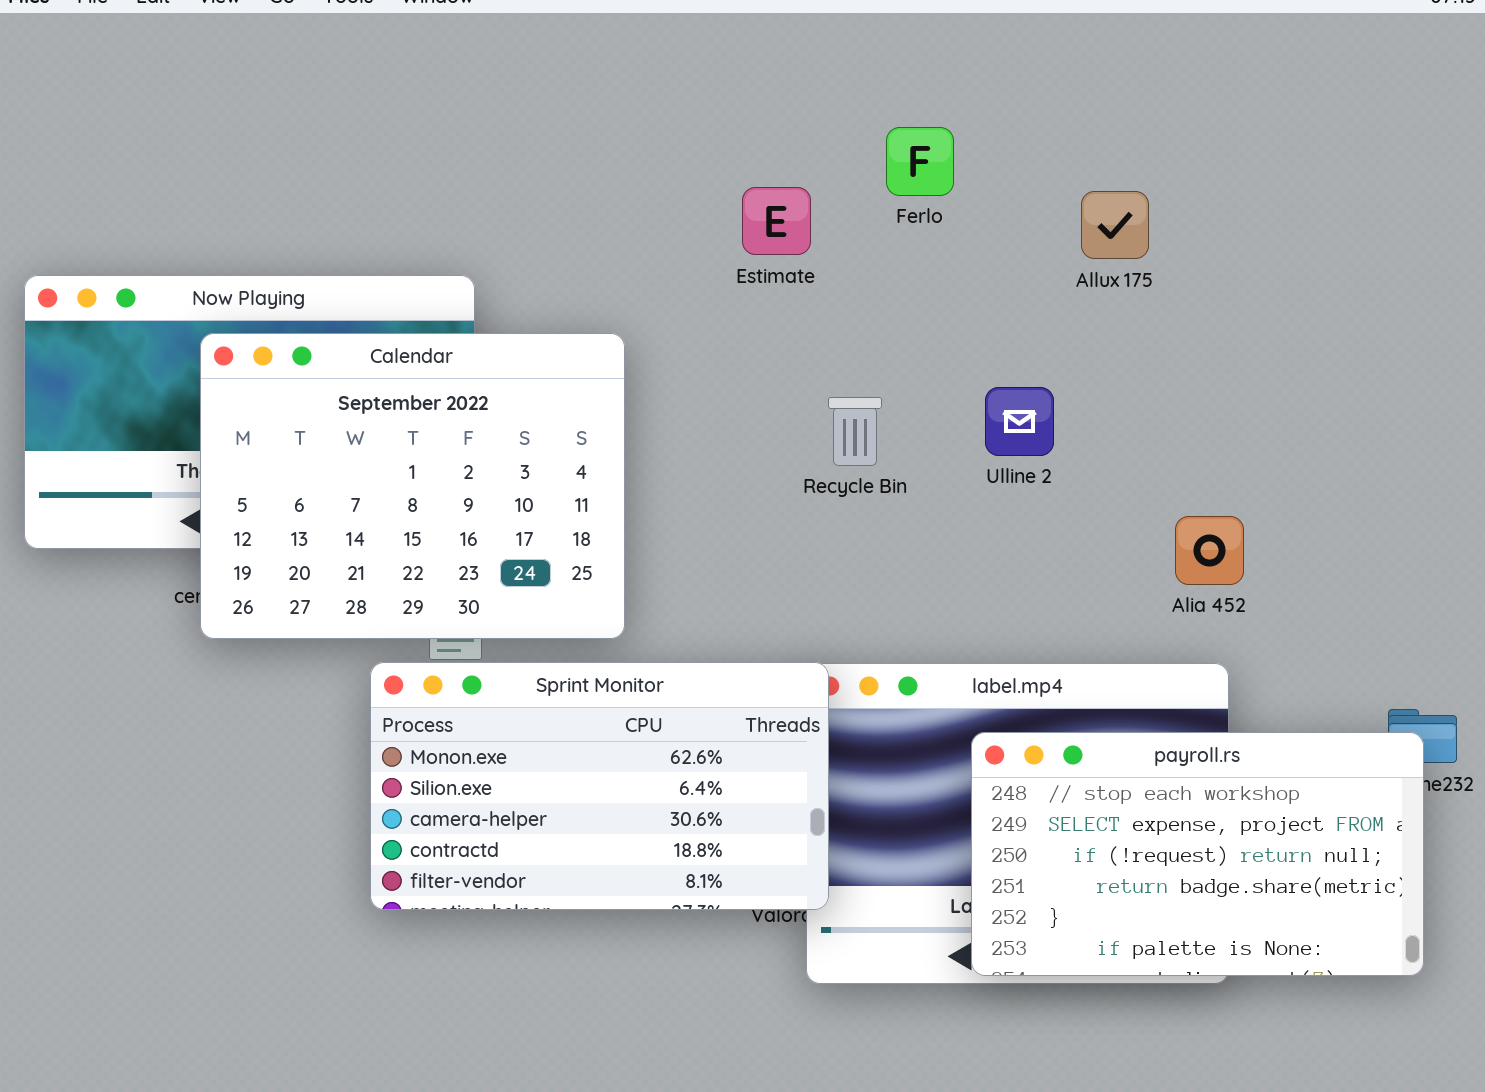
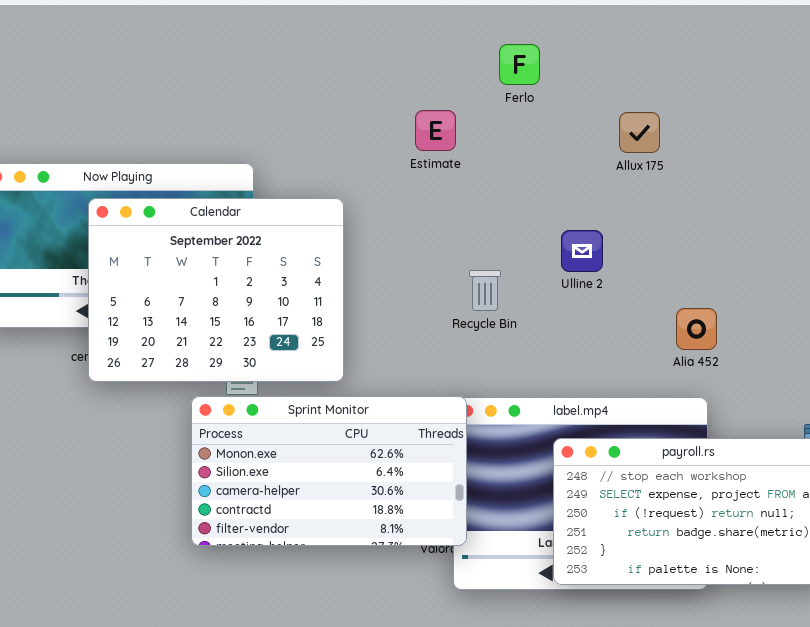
Ferlo: [886,127,954,196] -> [499,44,540,85], moved
Recycle Bin: [828,397,882,466] -> [469,270,501,311], moved

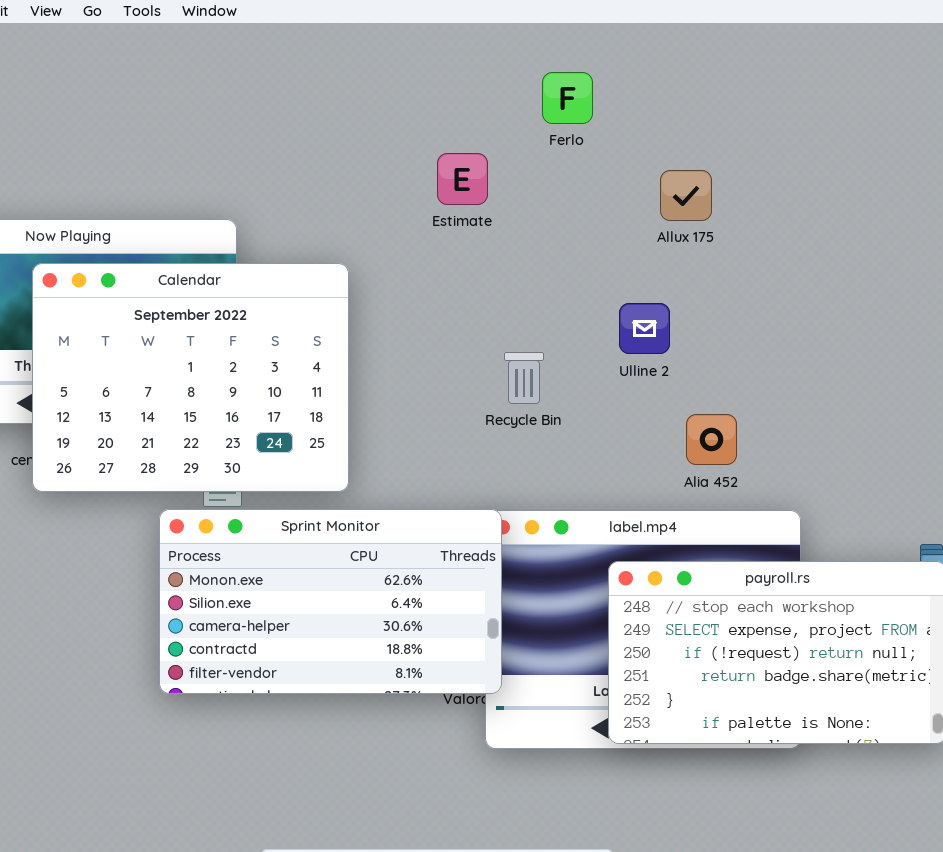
Allux 175: [619,112,660,153] -> [660,170,712,221], moved
Alia 452: [676,308,717,350] -> [686,414,737,465], moved

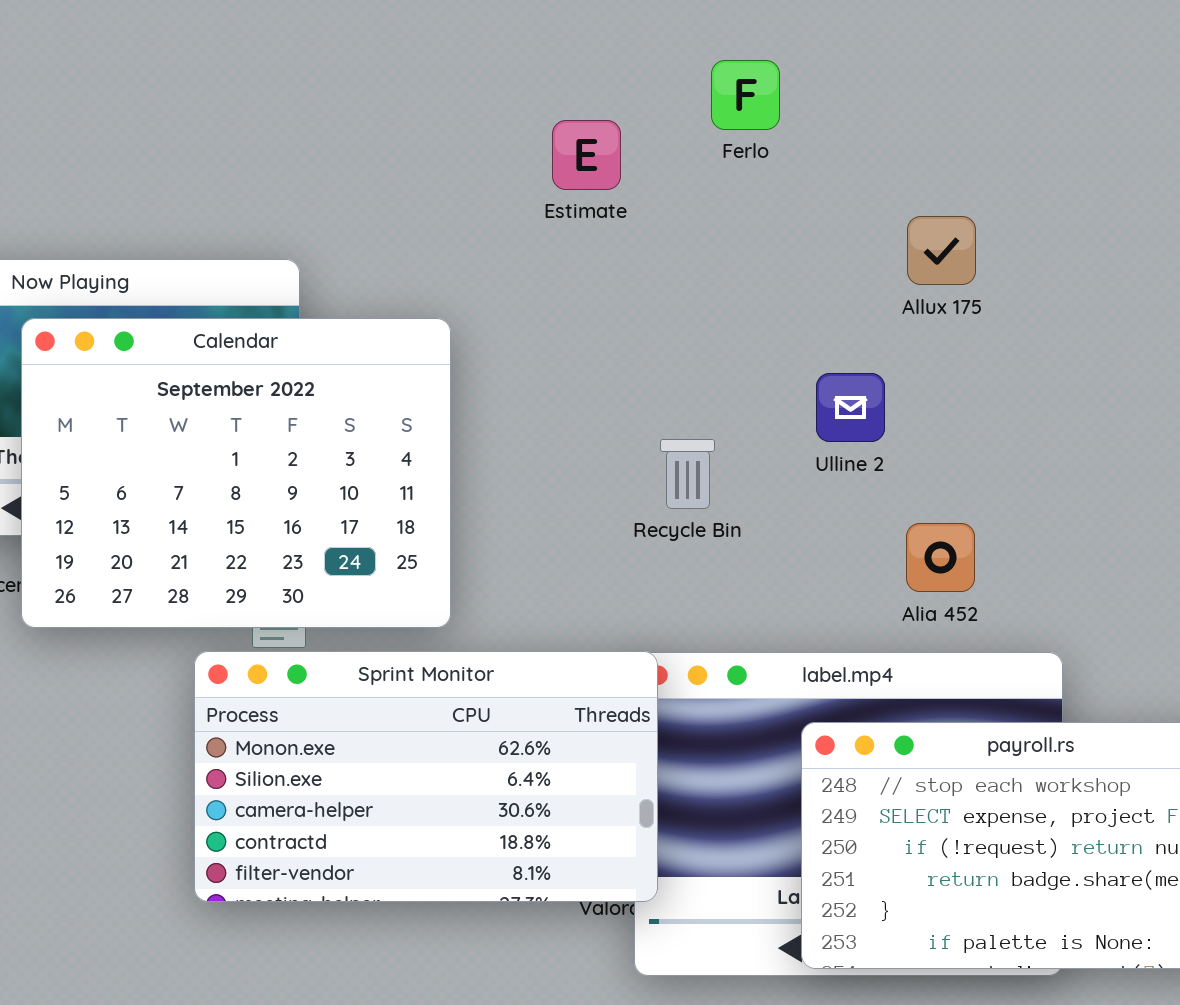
Estimate: [437,153,488,205] -> [552,120,621,190], moved
Allux 175: [660,170,712,221] -> [907,216,976,285], moved

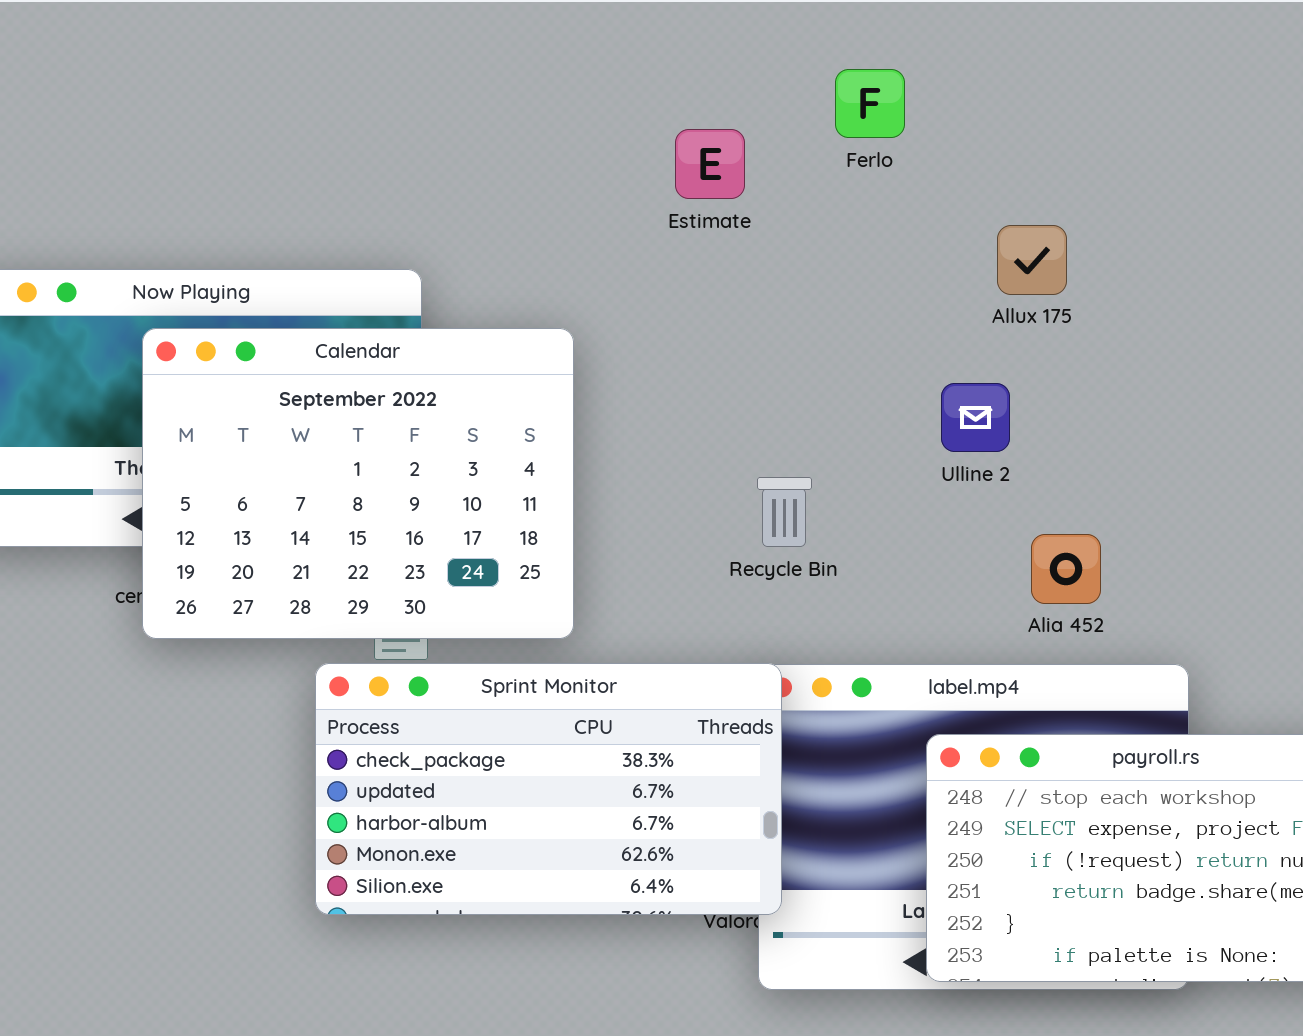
Allux 175: [907,216,976,285] -> [997,225,1067,295], moved
Recycle Bin: [660,439,715,509] -> [757,477,812,547], moved
Sprint Monitor: [194,651,658,902] -> [315,663,782,915], scrolled up 3 rows

